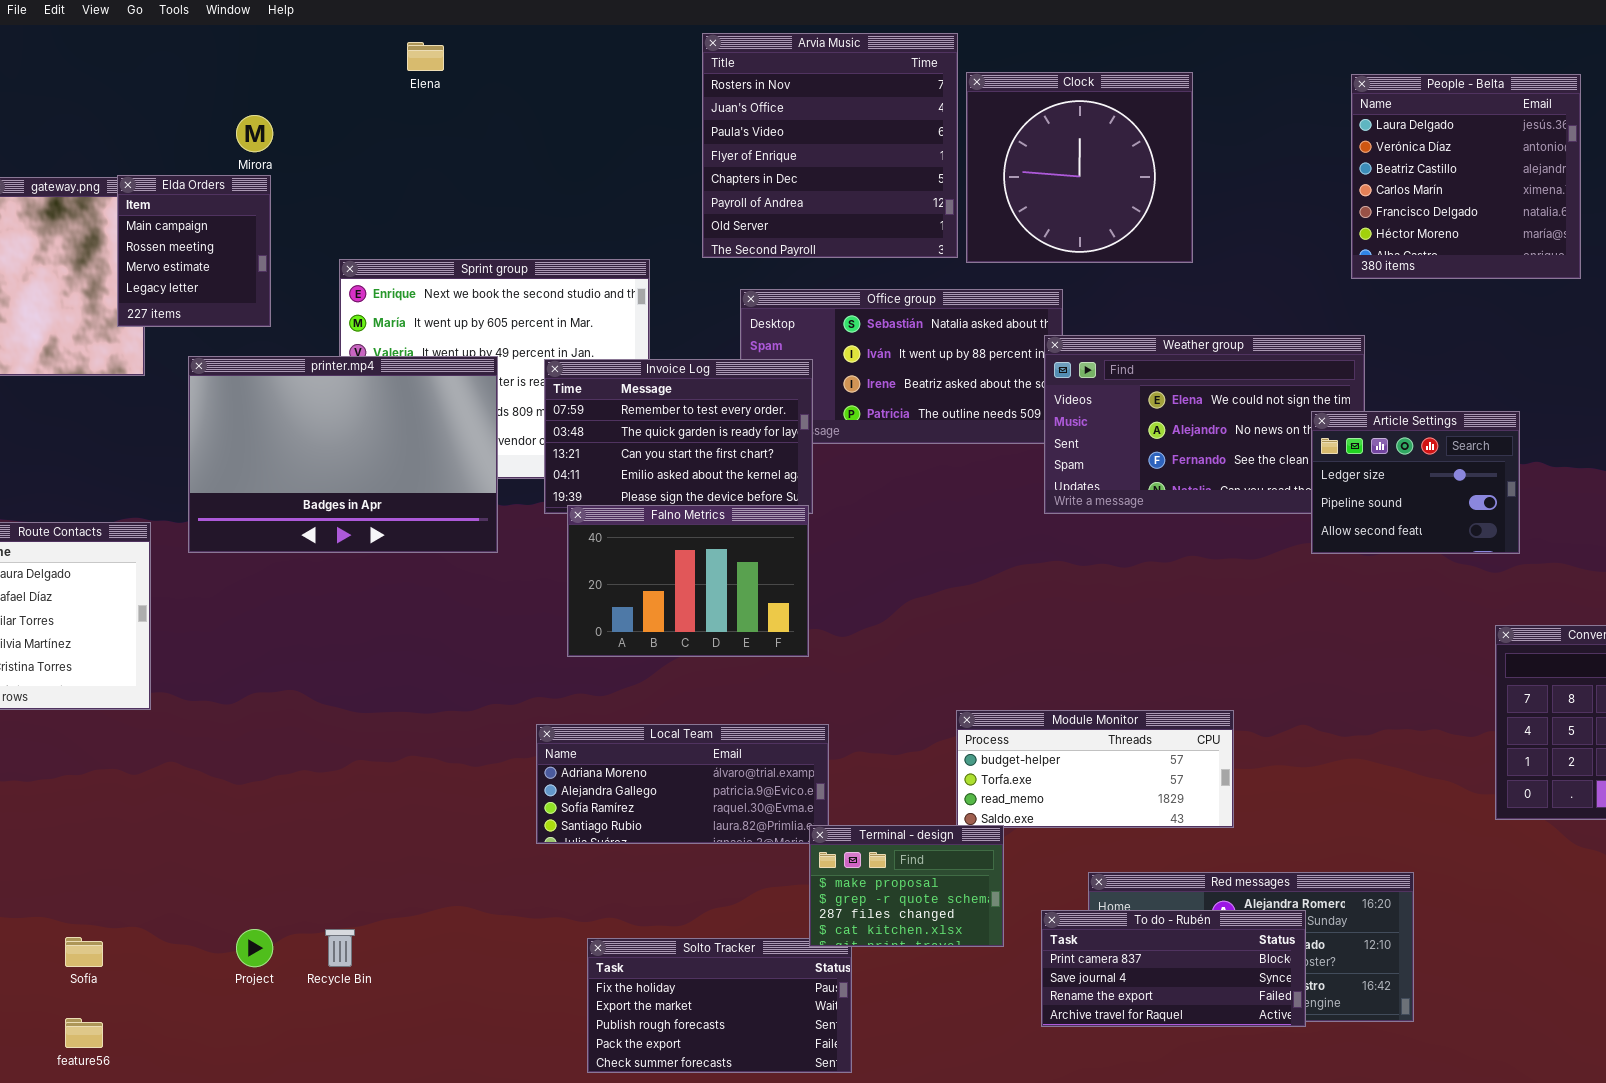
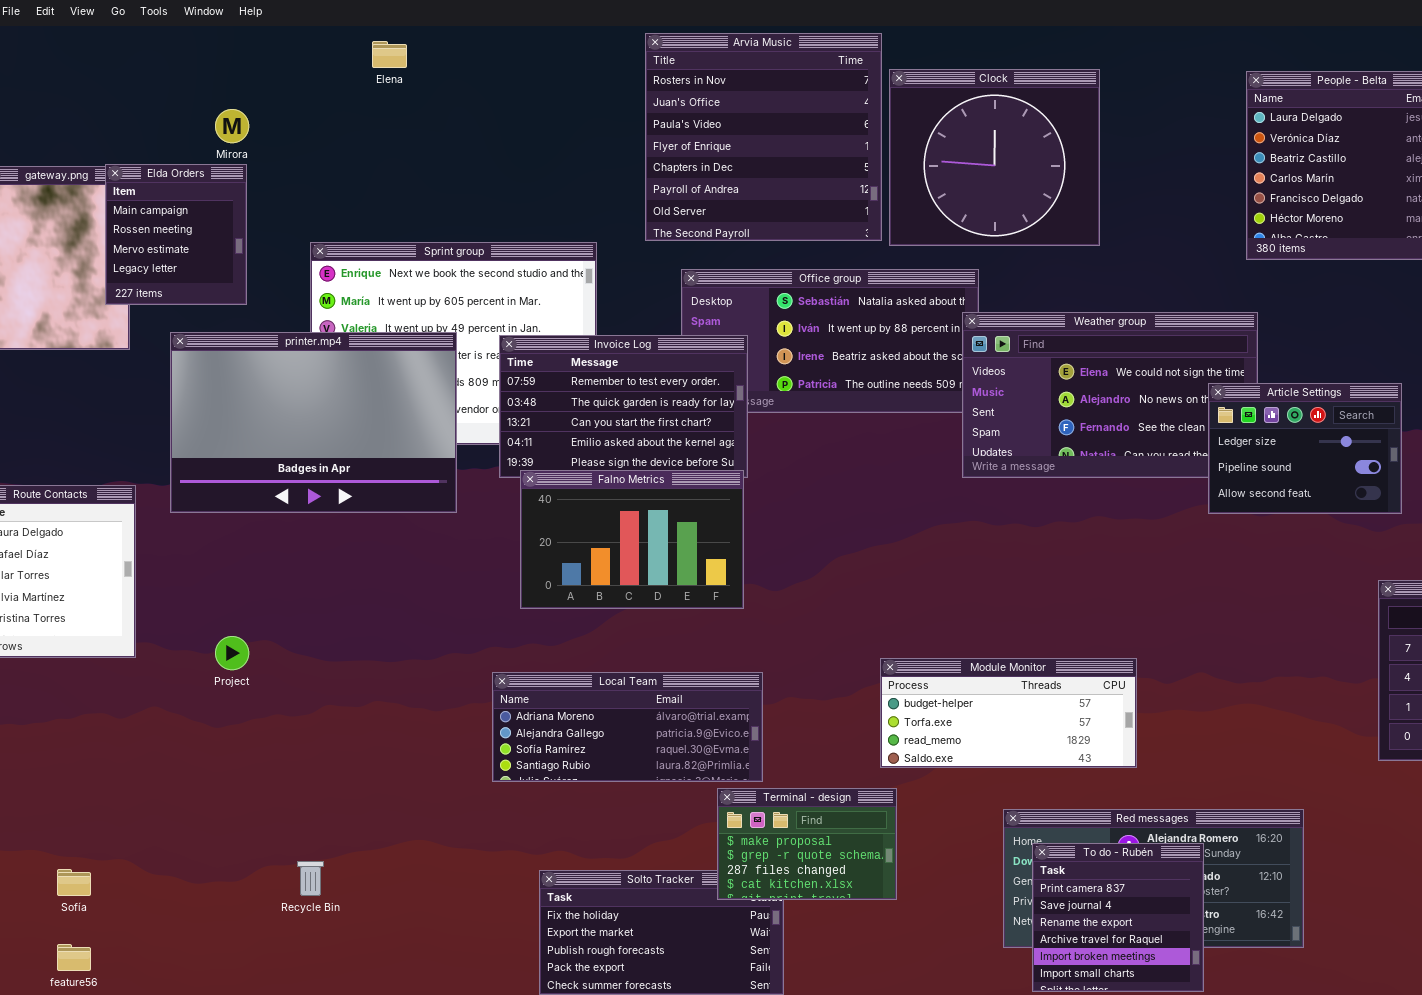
Terminal - design: [809,825,1004,947] -> [717,788,897,900], moved
To do - Rubén: [1041,910,1306,1027] -> [1032,843,1204,992], resized
Project: [236,929,273,967] -> [215,636,249,670], moved

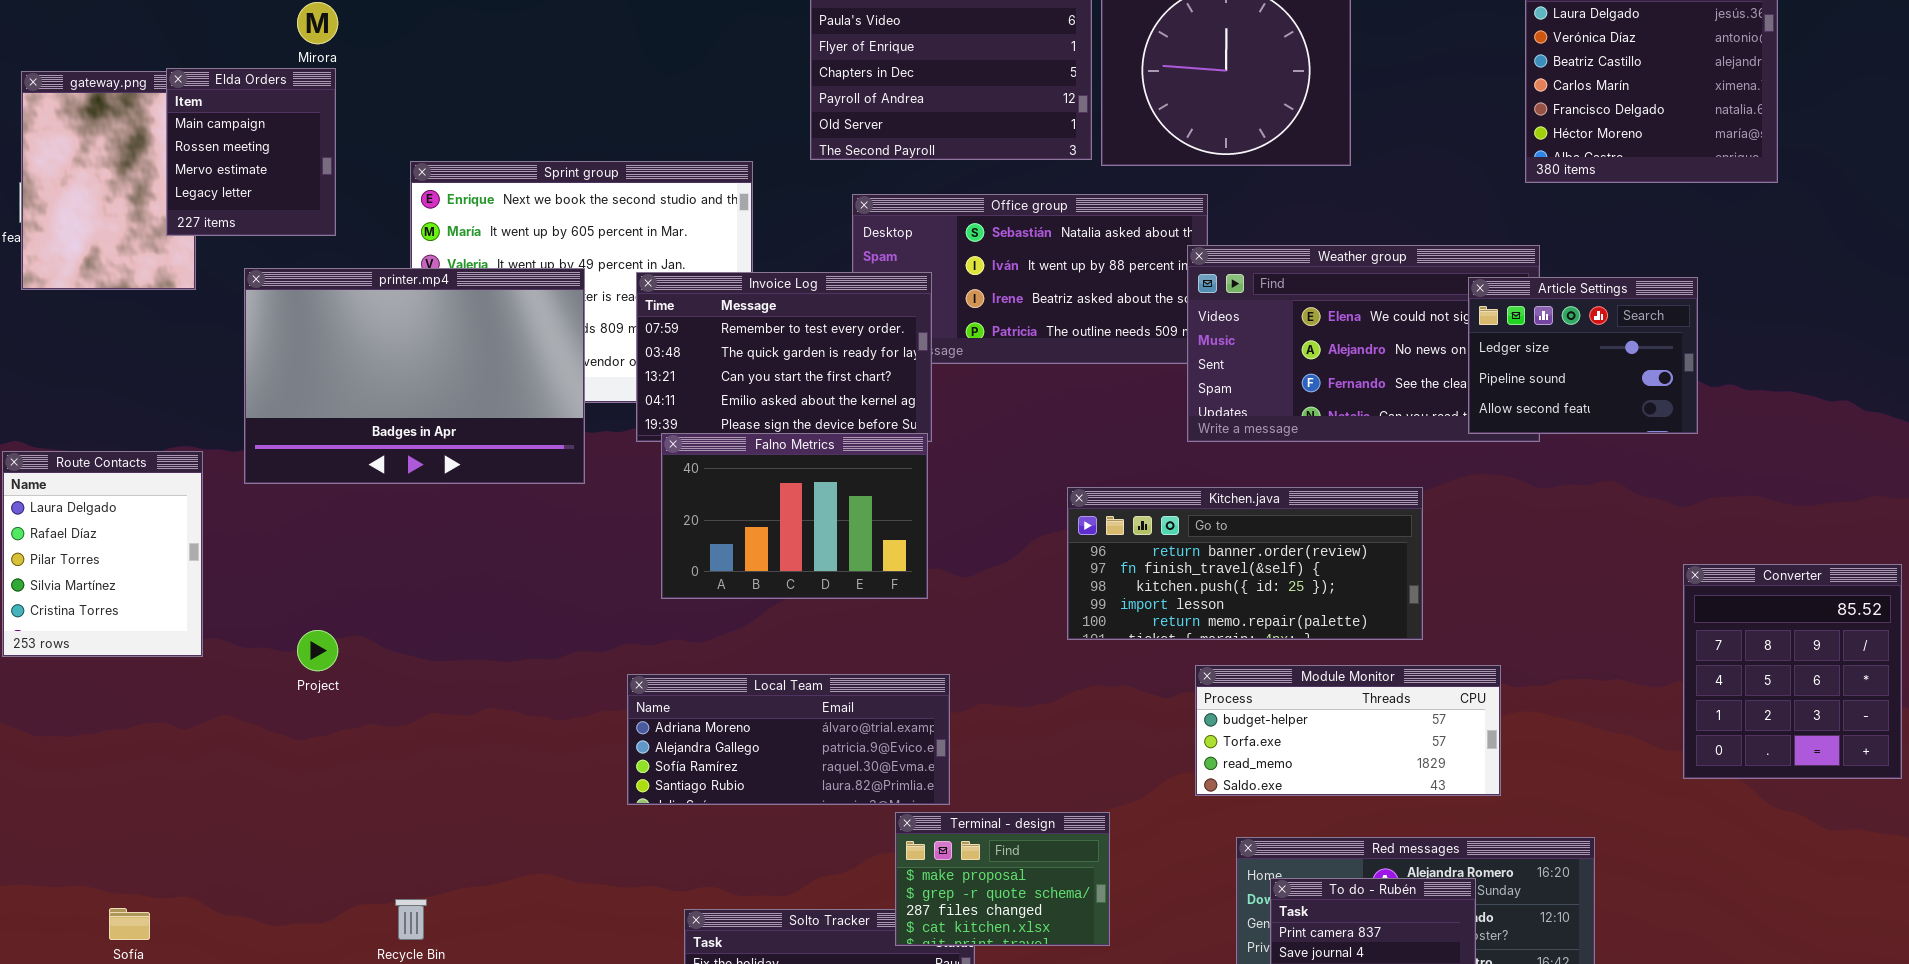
Article Settings: [1208,383,1402,514] -> [1468,277,1698,434], moved
Kitchen.java: none -> [1067,487,1423,640], opened
Module Monitor: [880,658,1137,768] -> [1195,665,1501,796], moved

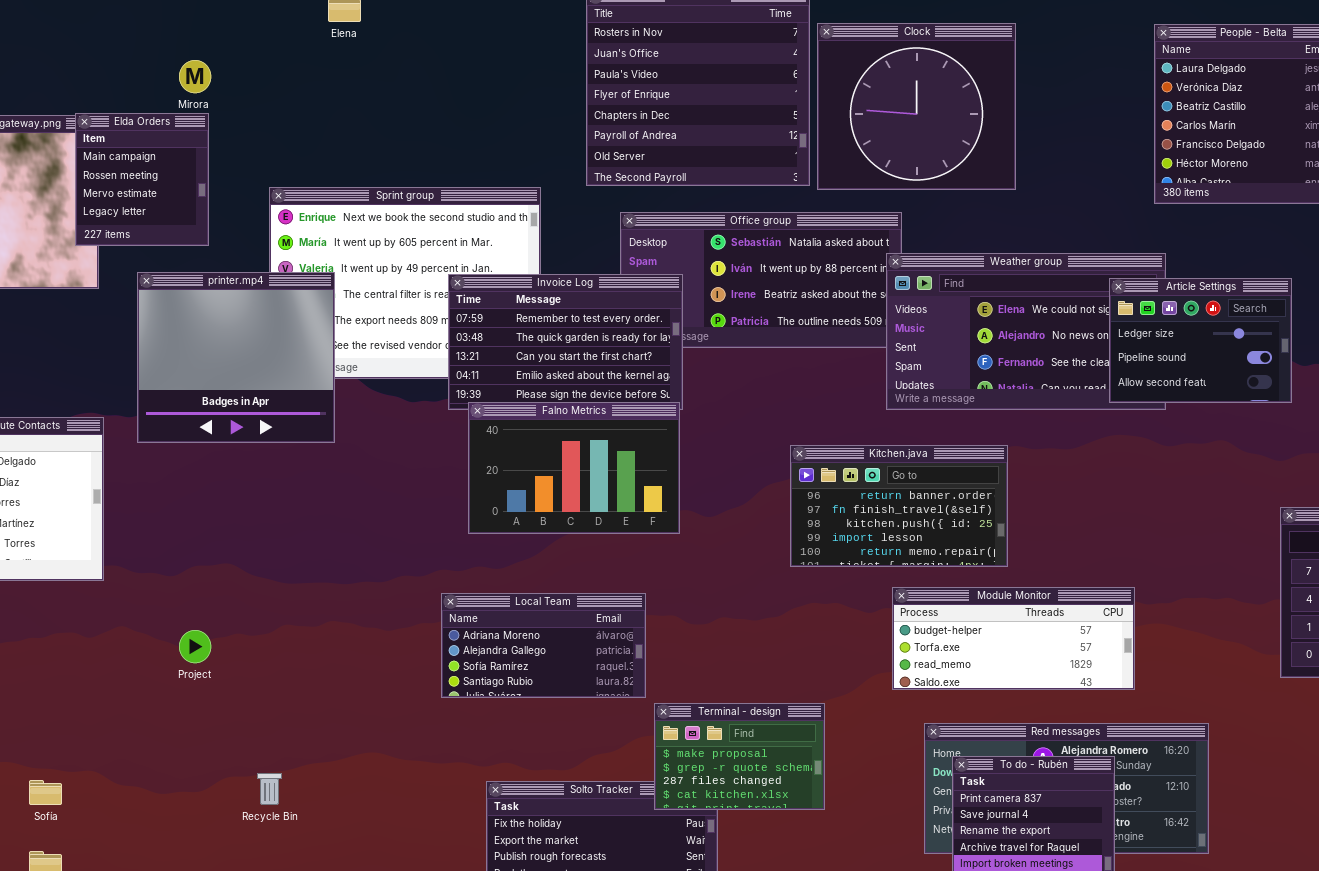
printer.mp4: [244,268,585,484] -> [137,272,335,443], resized
Kitchen.java: [1067,487,1423,640] -> [790,445,1008,567], resized
Project: [297,630,338,671] -> [179,630,211,663], moved
Local Team: [627,674,950,805] -> [441,593,646,698], resized

